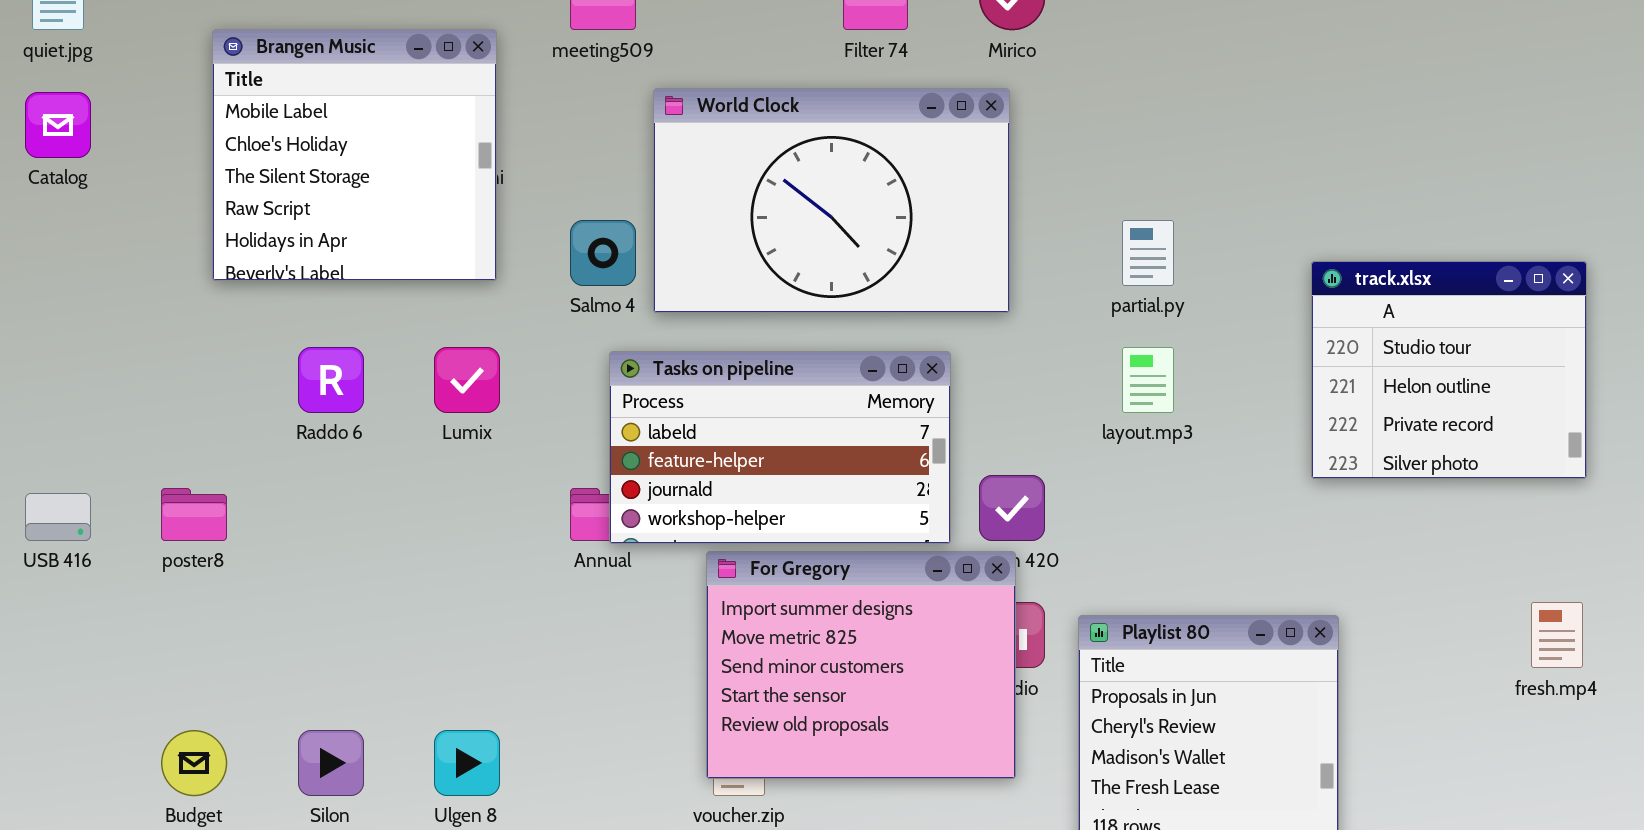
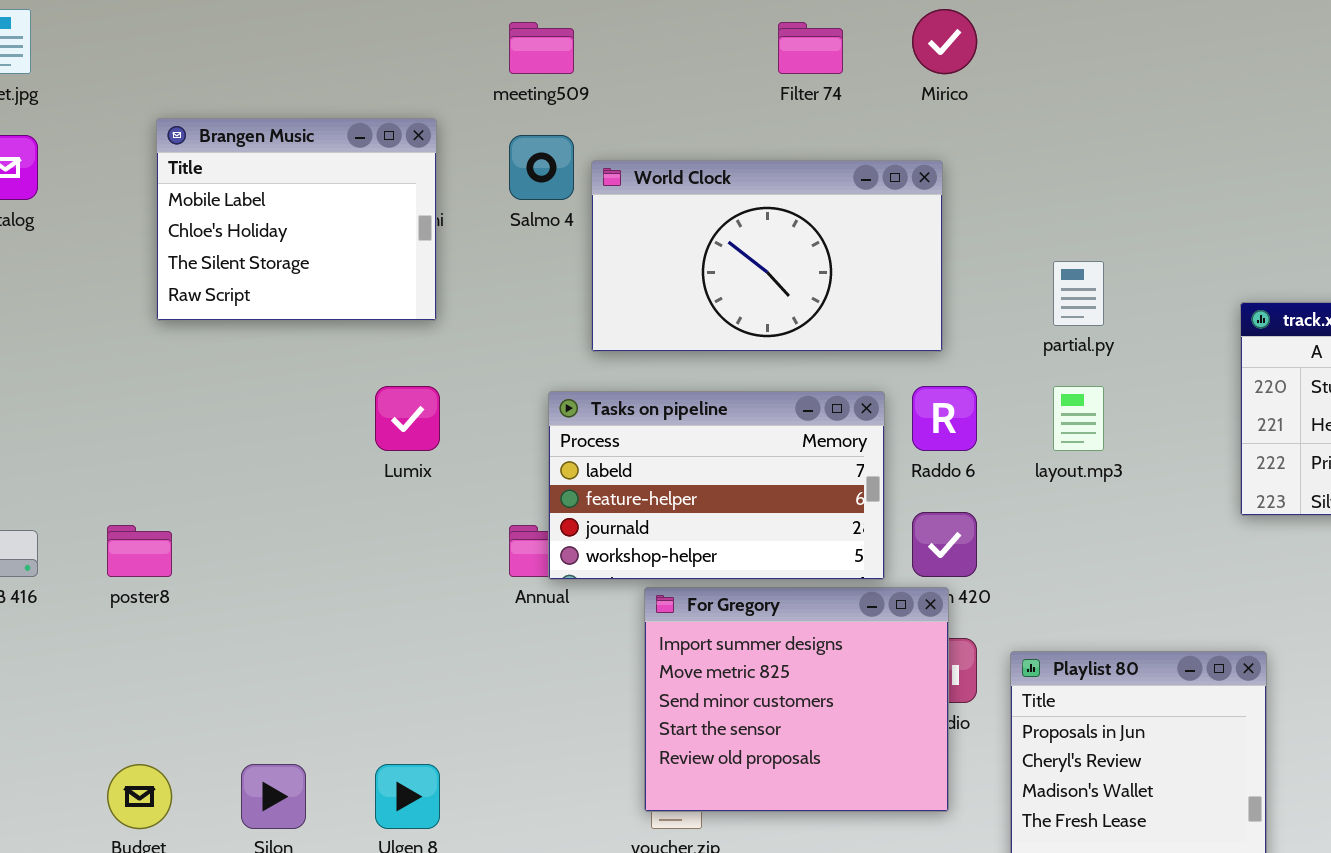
Brangen Music: [212,29,497,281] -> [156,118,437,321], resized
World Clock: [653,88,1010,313] -> [591,160,943,352], resized
Salmo 4: [570,220,636,286] -> [509,135,574,200], moved
Raddo 6: [298,347,364,413] -> [912,386,977,451], moved

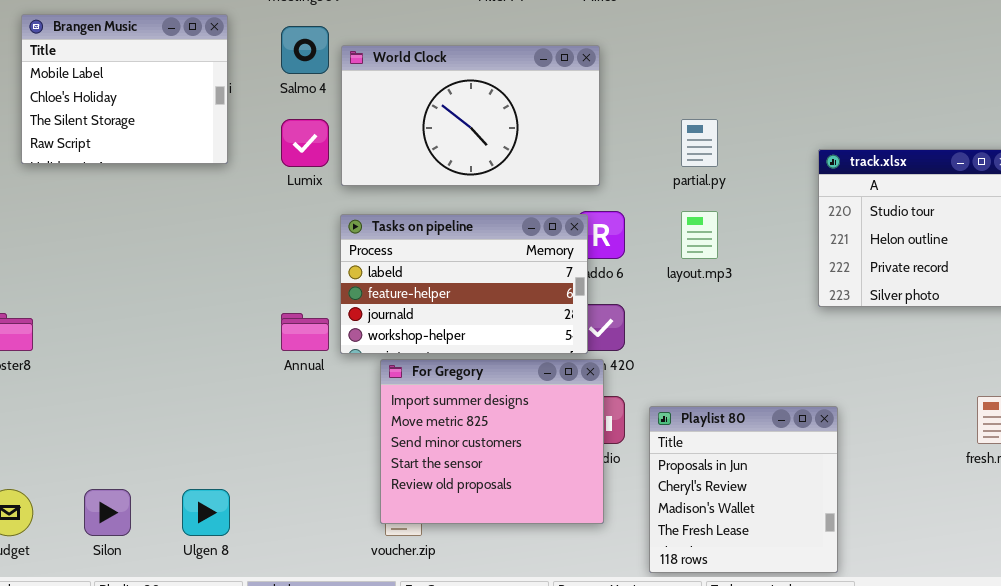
Lumix: [375,386,440,451] -> [281,119,329,167], moved
Tasks on pipeline: [548,391,885,580] -> [340,214,588,354], moved

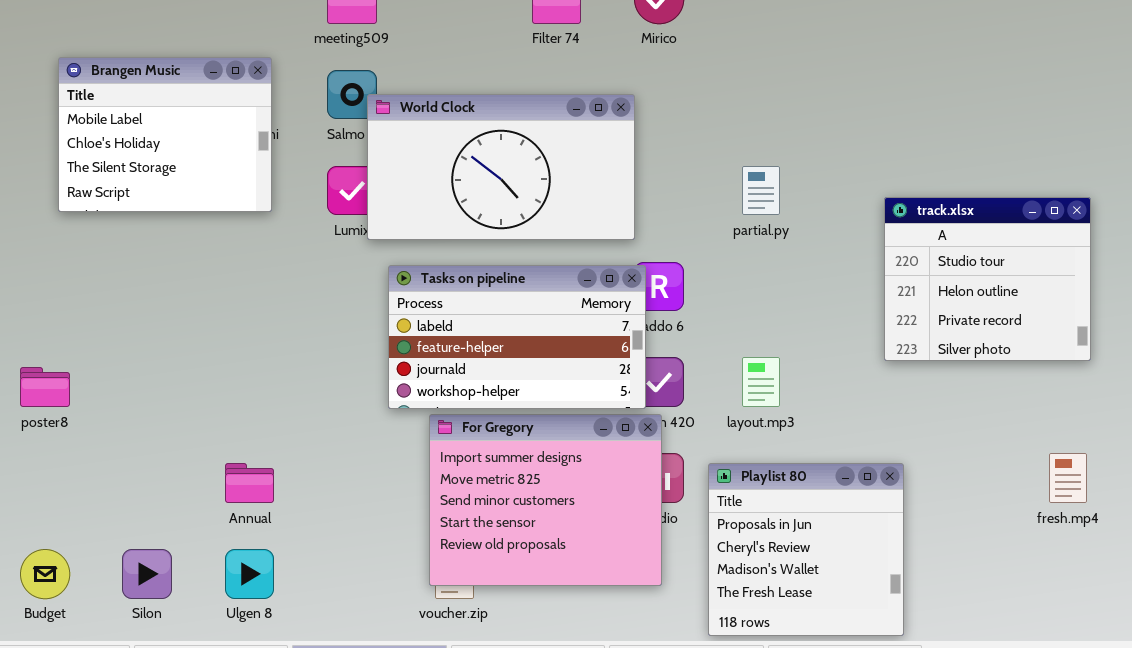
World Clock: [341,45,600,186] -> [367,94,635,240], moved
layout.mp3: [681,211,718,259] -> [742,357,780,407], moved
Annual: [281,313,329,351] -> [225,463,274,503], moved

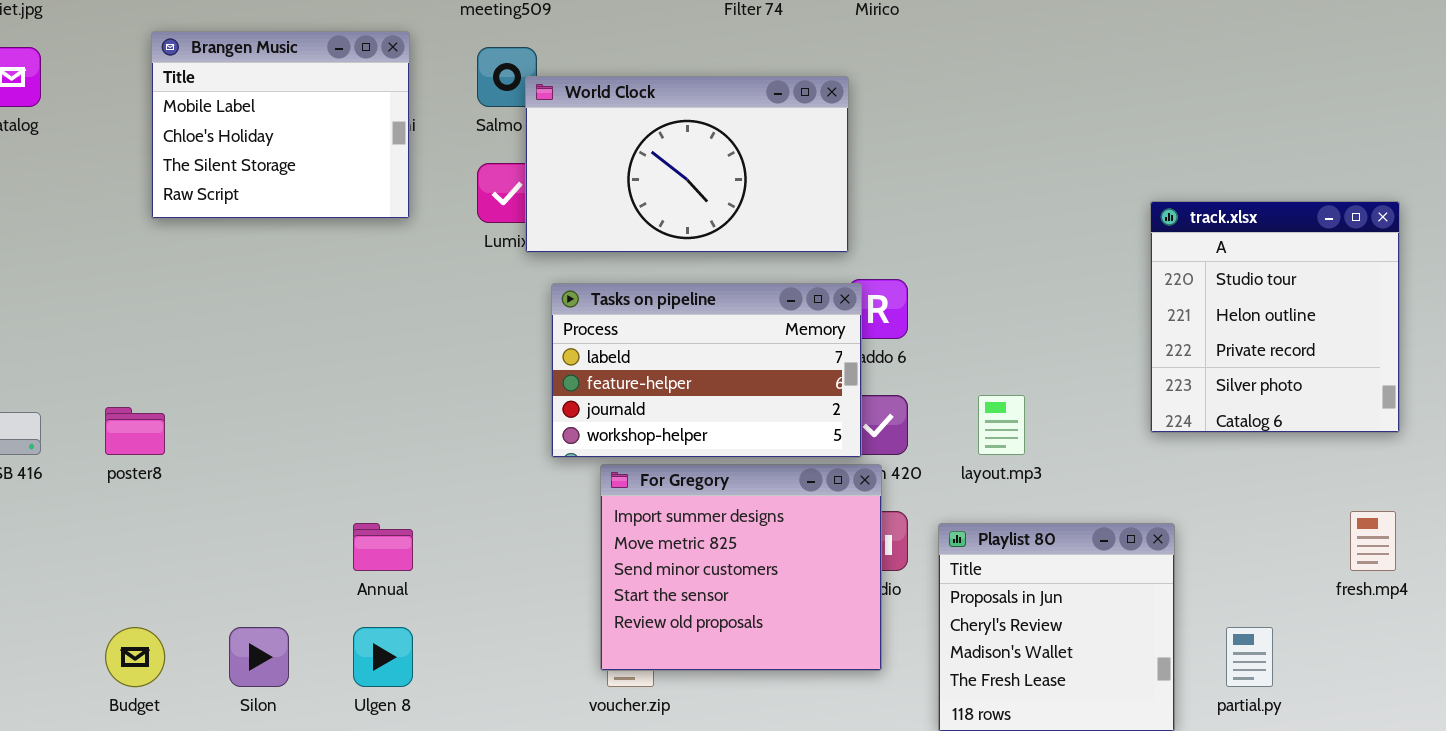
partial.py: [742,166,780,215] -> [1226,627,1273,687], moved
track.xlsx: [884,197,1091,361] -> [1150,201,1400,433], resized

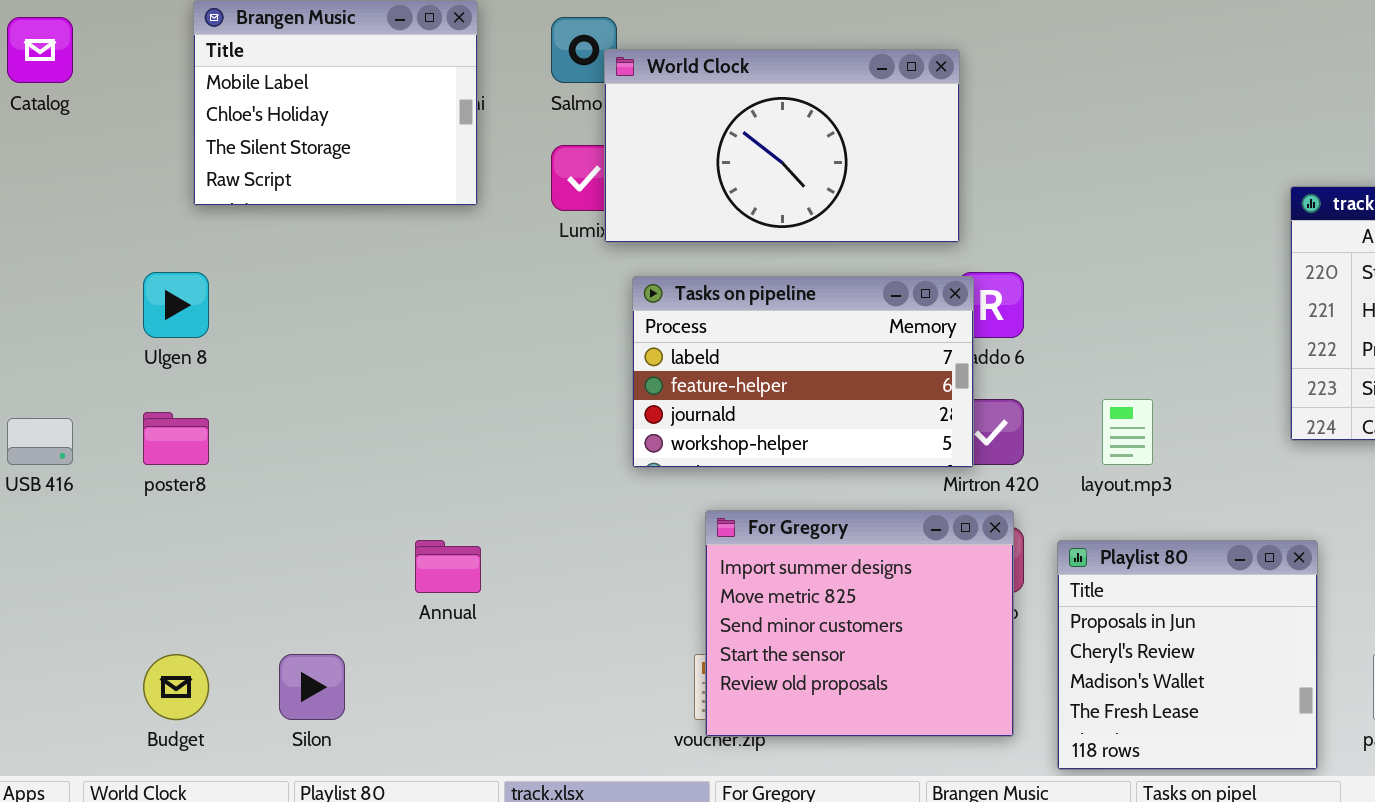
For Gregory: [600,464,882,671] -> [705,510,1014,737], moved
Ulgen 8: [353,627,413,687] -> [143,272,209,338], moved

